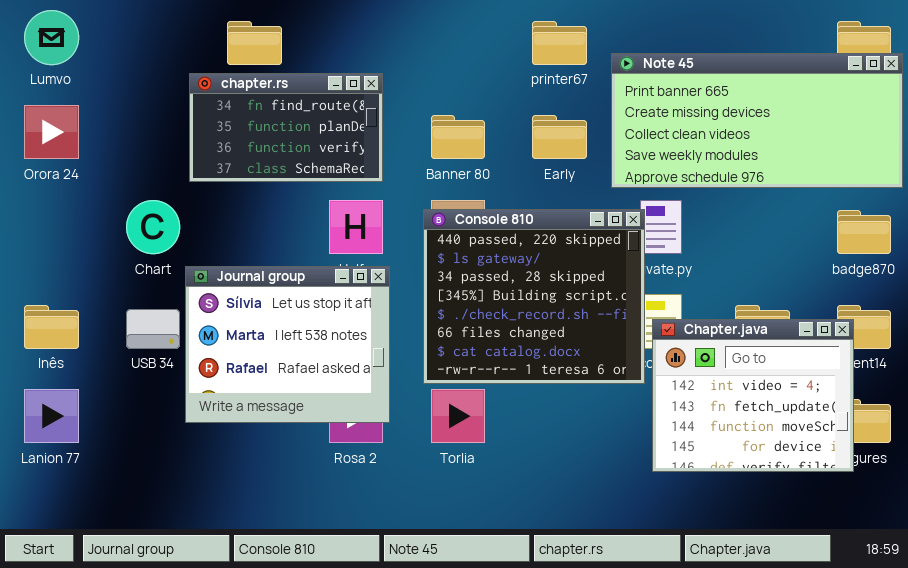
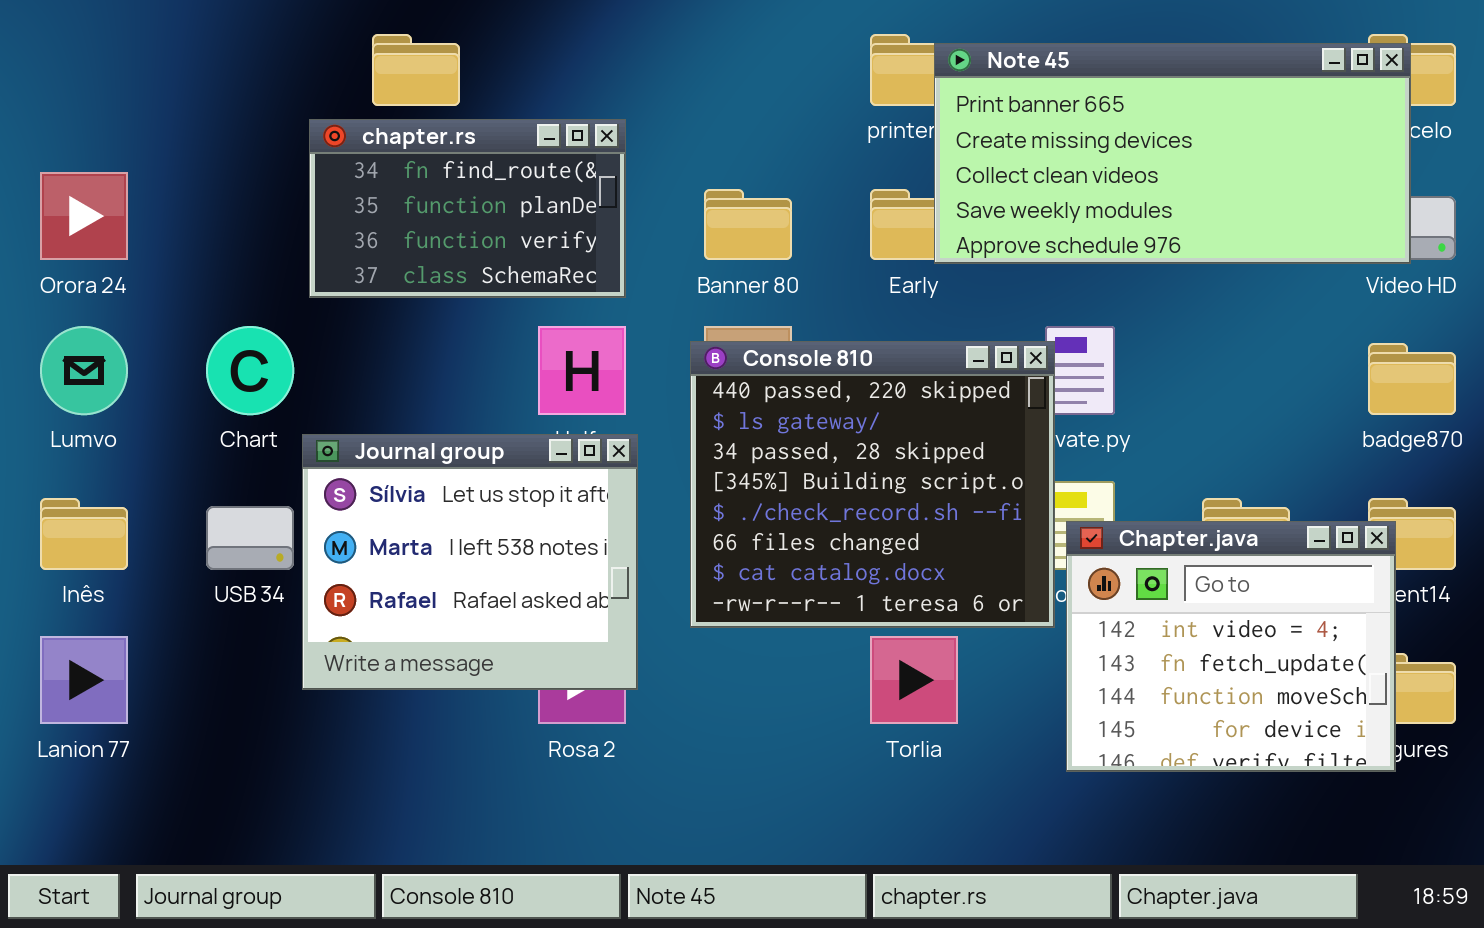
Lumvo: [24,10,79,65] -> [40,326,128,415], moved
Note 45: [611,53,903,188] -> [934,43,1411,264], moved
Torlia: [431,389,485,443] -> [870,636,958,724], moved

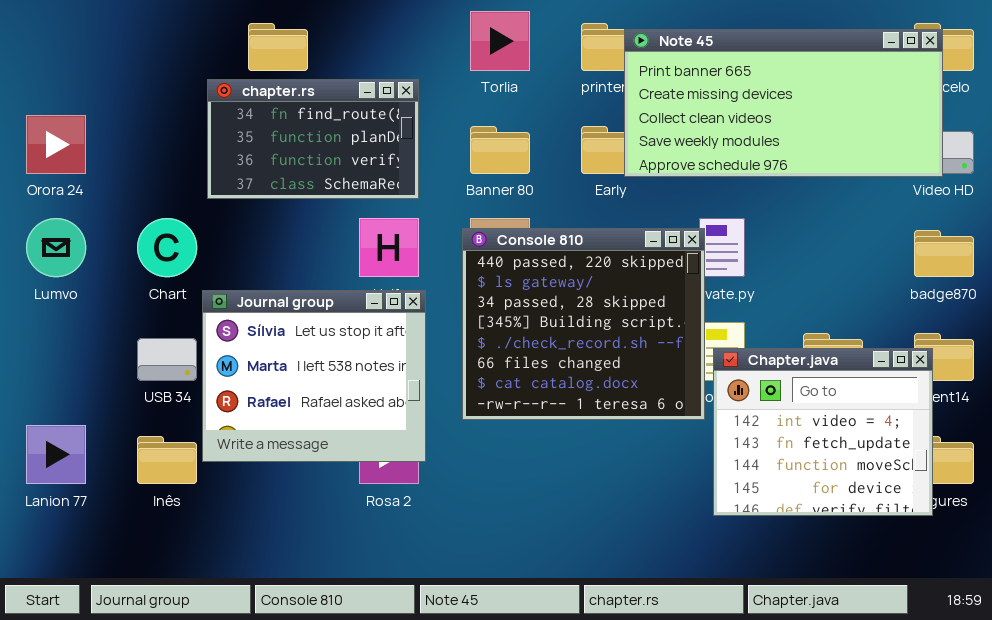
Inês: [40,498,128,570] -> [137,436,197,484], moved
Torlia: [870,636,958,724] -> [470,11,530,71], moved

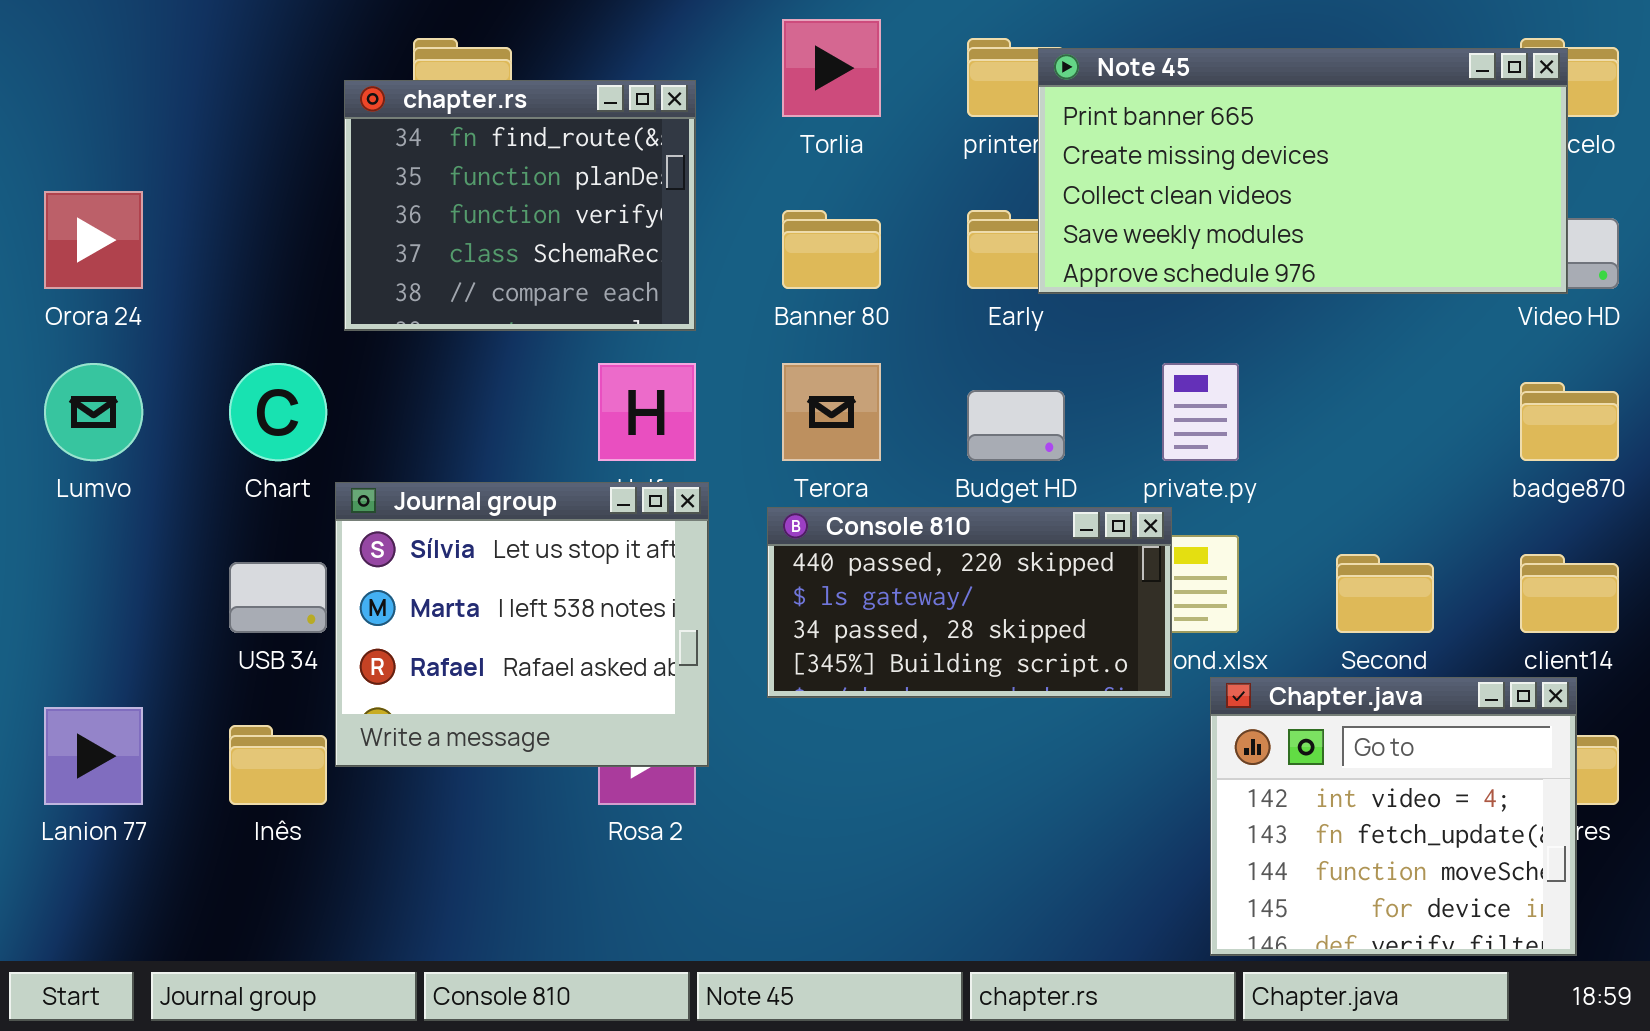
chapter.rs: [207,79,419,199] -> [344,80,696,331], resized
Console 810: [462,228,705,420] -> [767,507,1172,698], resized
Chapter.java: [713,348,933,516] -> [1210,677,1577,956], moved

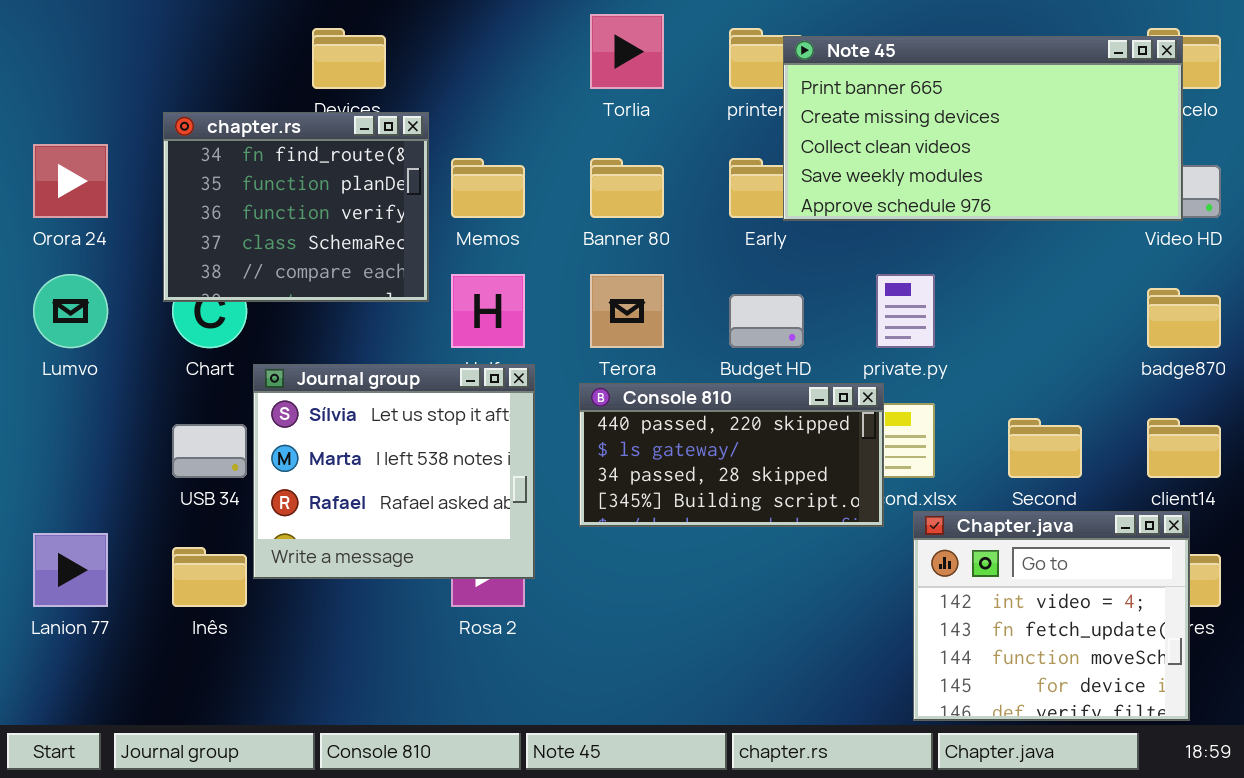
chapter.rs: [344,80,696,331] -> [163,112,429,302], moved

